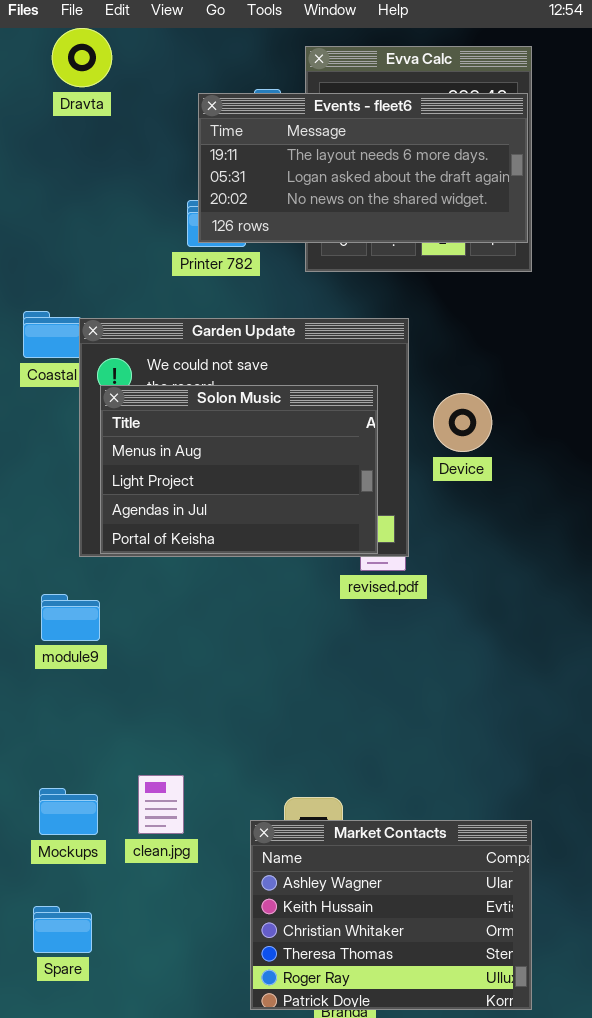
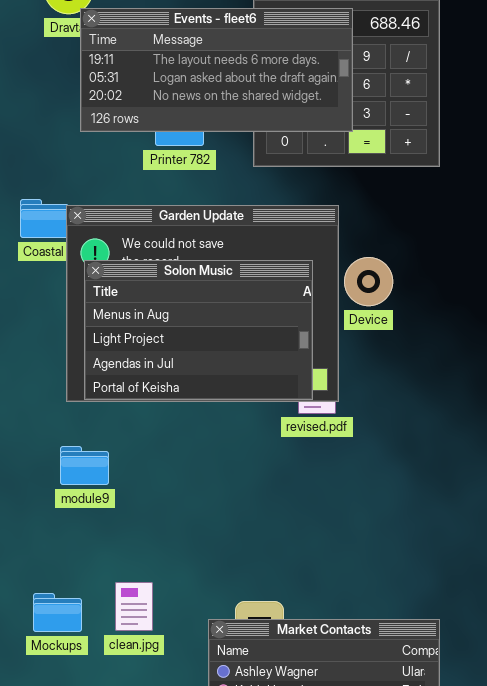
Events - fleet6: [198,93,528,243] -> [80,8,353,132], moved
Device: [433,393,492,452] -> [344,257,393,306], moved
module9: [41,594,100,641] -> [60,446,109,485], moved

